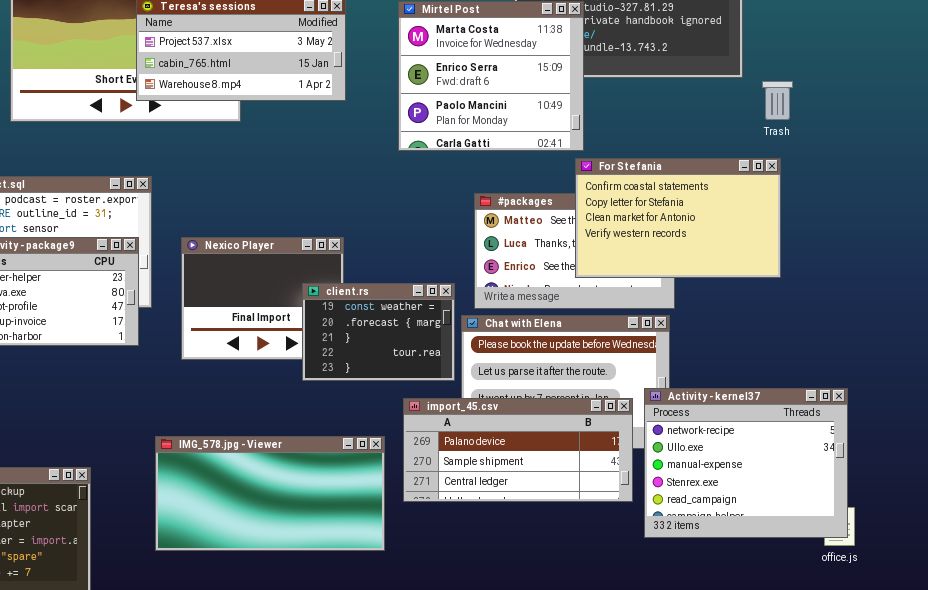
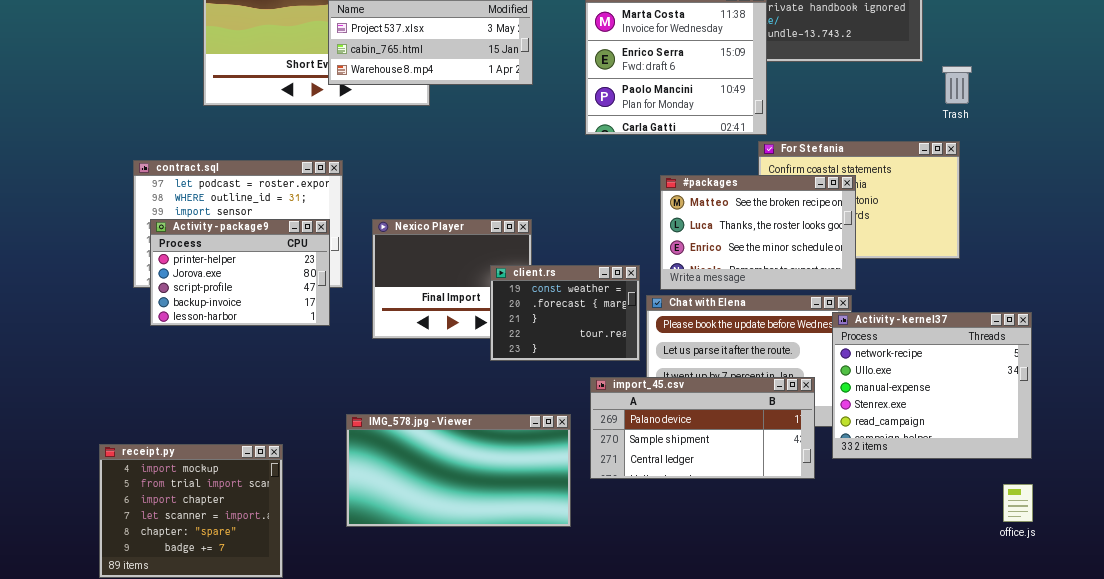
#packages: [474,193,675,309] -> [660,175,856,290], raised
Activity - kernel37: [644,388,848,538] -> [832,312,1032,459], moved

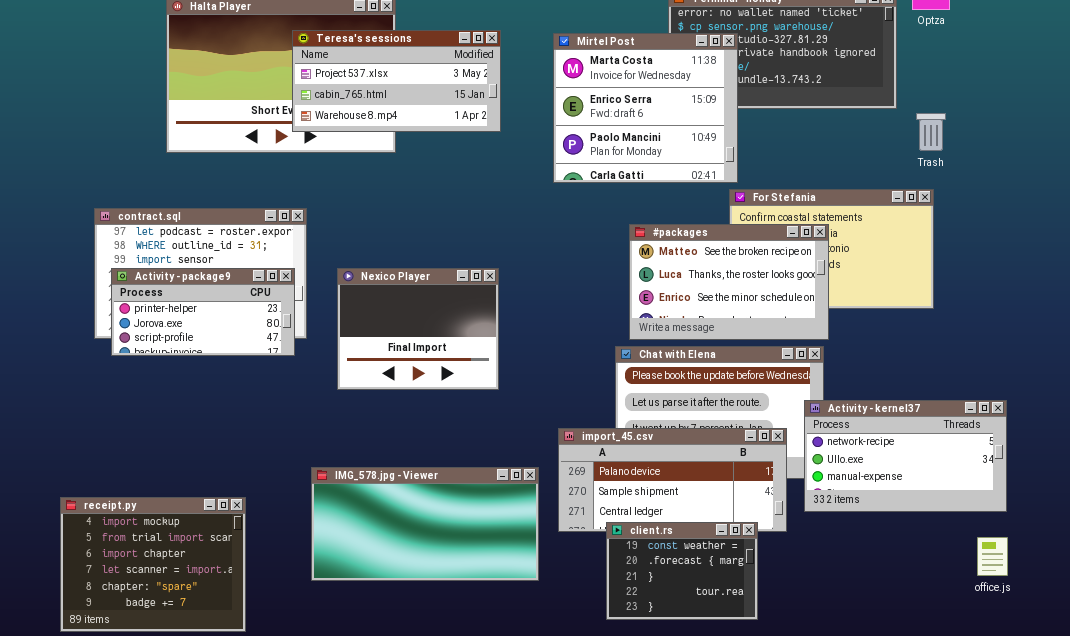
Activity - package9: [150,219,330,326] -> [111,268,295,356], resized
client.rs: [490,265,640,361] -> [606,522,758,620], moved
Activity - kernel37: [832,312,1032,459] -> [804,400,1007,512], resized

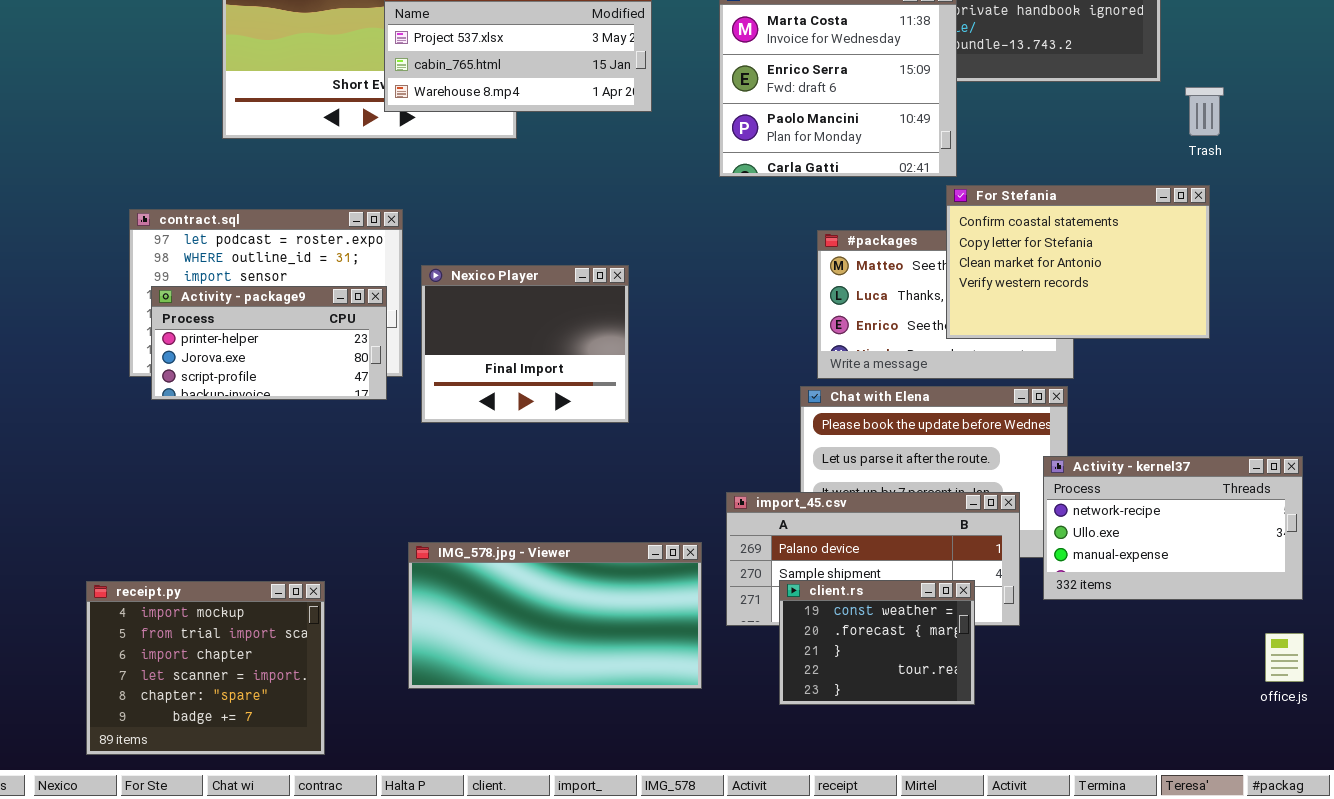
For Stefania: [729,189,934,309] -> [946,185,1210,339], raised
Nexico Player: [337,268,499,390] -> [421,265,629,423], moved
client.rs: [606,522,758,620] -> [779,580,975,705], moved

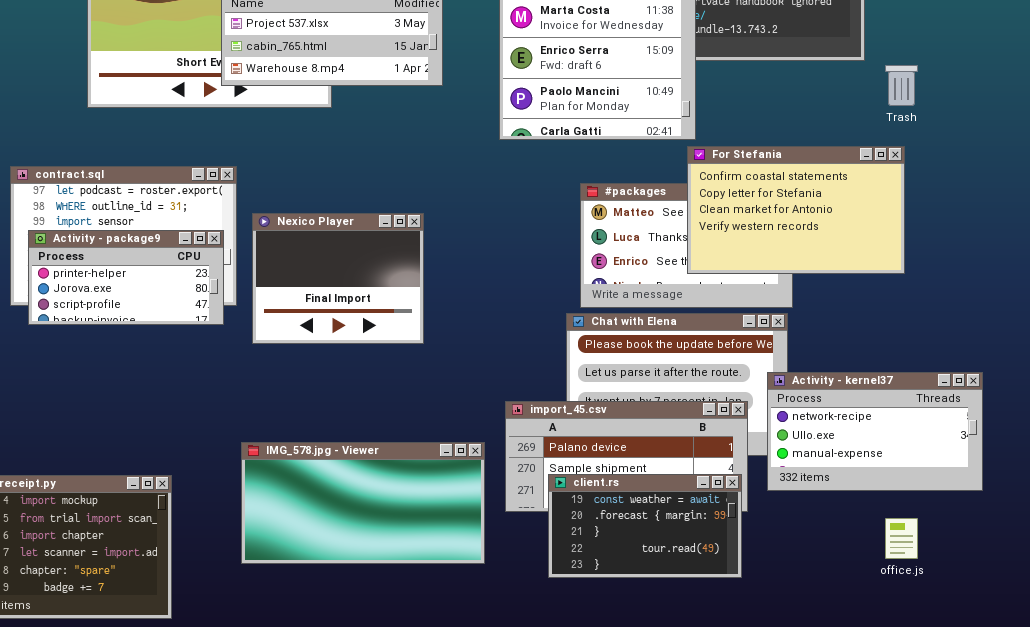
client.rs: [779,580,975,705] -> [548,474,742,578], resized
office.js: [1265,633,1304,682] -> [885,518,918,559], moved

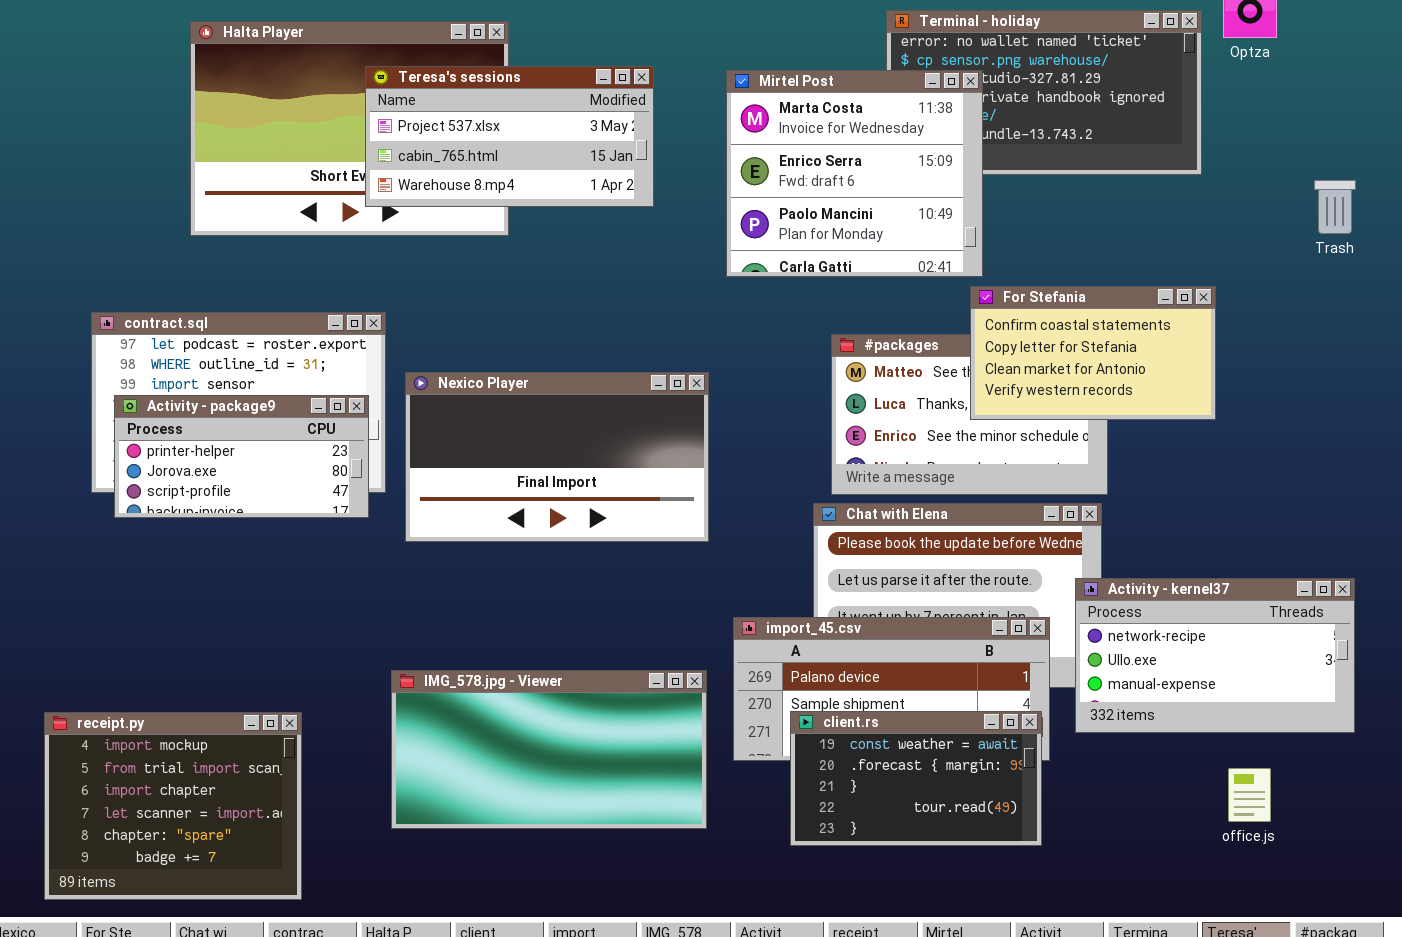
Trash: [885,65,918,106] -> [1314,180,1356,234], moved
For Stefania: [687,146,905,274] -> [970,286,1216,420], resized
Nexico Player: [252,213,424,344] -> [405,372,709,542], resized

